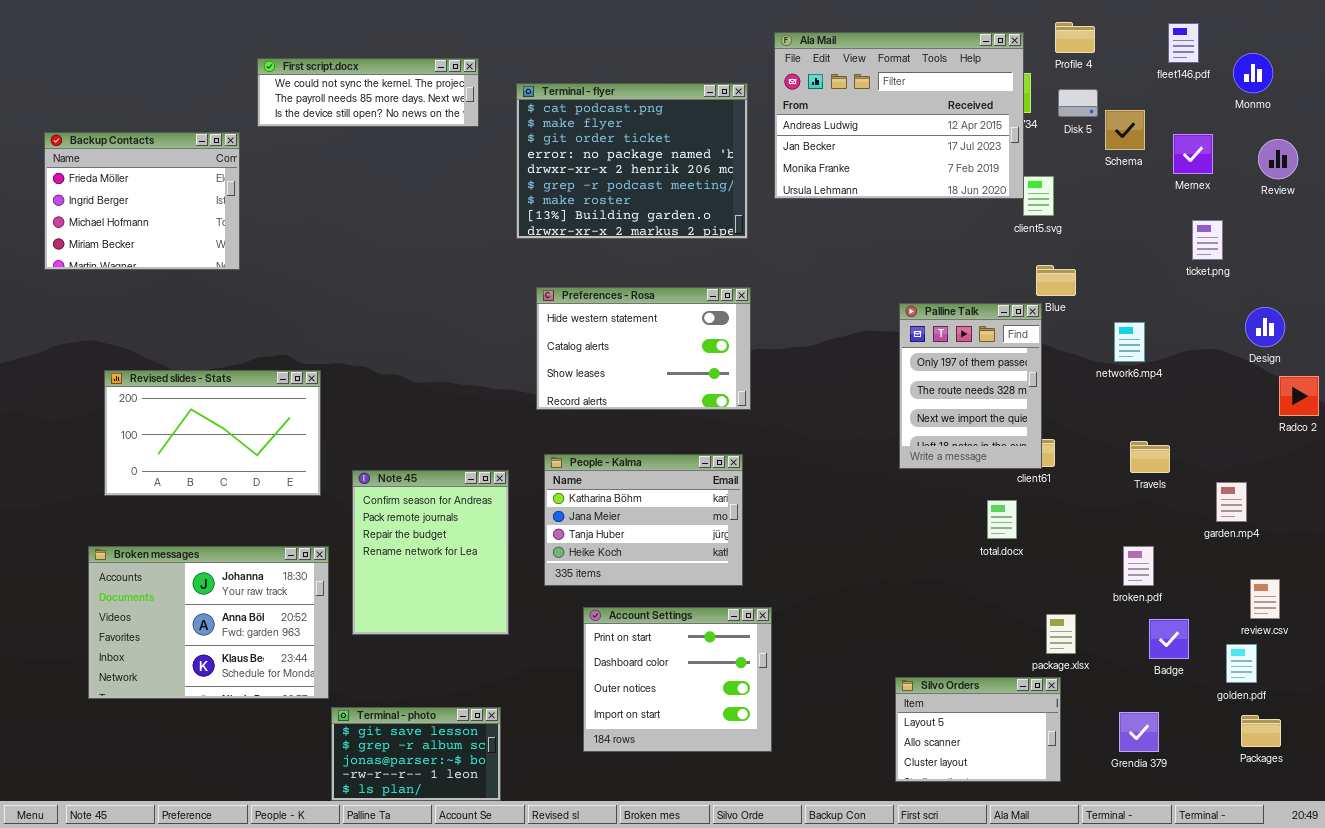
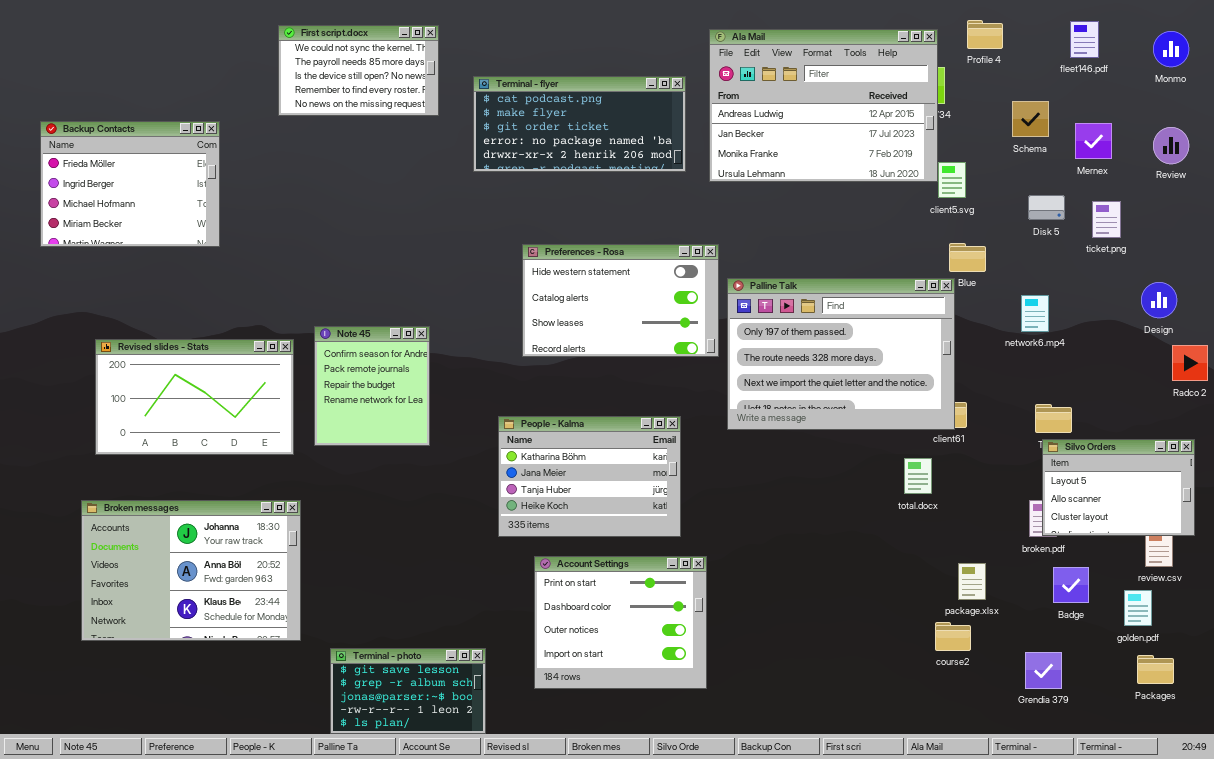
Monmo: [1233,53,1273,93] -> [1153,31,1189,67], moved
First script.docx: [257,58,479,127] -> [278,25,439,116], resized
Terminal - flyer: [516,83,748,239] -> [473,76,686,172], resized
Disk 5: [1058,89,1098,117] -> [1028,195,1065,220], moved
Preferences - Rosa: [536,287,751,410] -> [522,244,719,357], moved
Palline Talk: [899,303,1042,469] -> [727,278,955,430], resized
Note 45: [352,470,509,635] -> [314,326,430,446], moved, resized
Silvo Orders: [895,677,1061,782] -> [1042,439,1195,536], moved
Terminal - photo: [331,707,501,801] -> [330,648,486,734], moved

